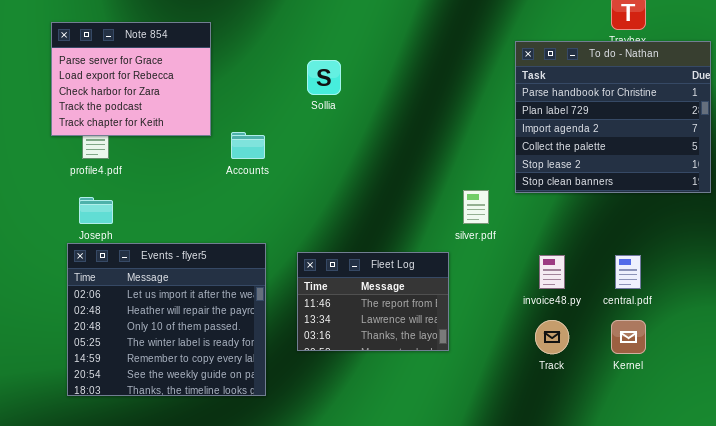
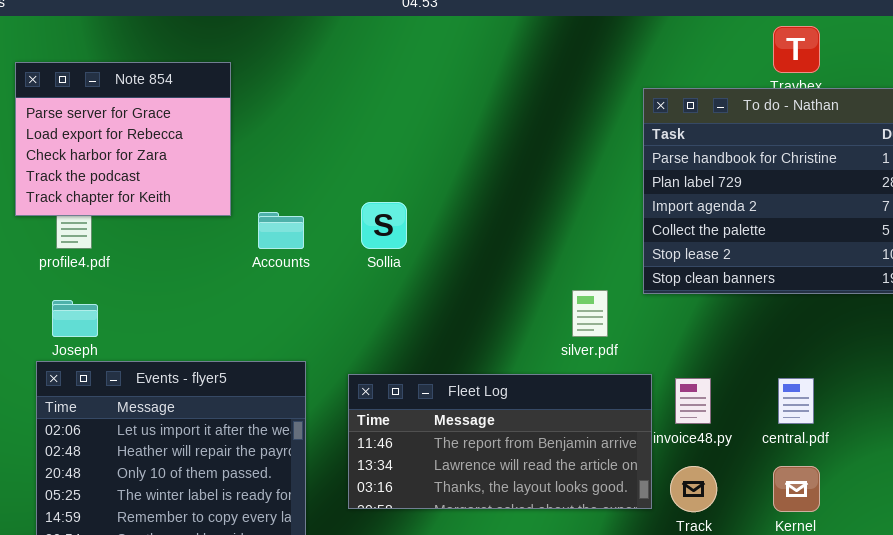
Sollia: [307,60,341,95] -> [361,202,407,249], moved
Fleet Log: [297,252,449,351] -> [348,374,652,509], resized

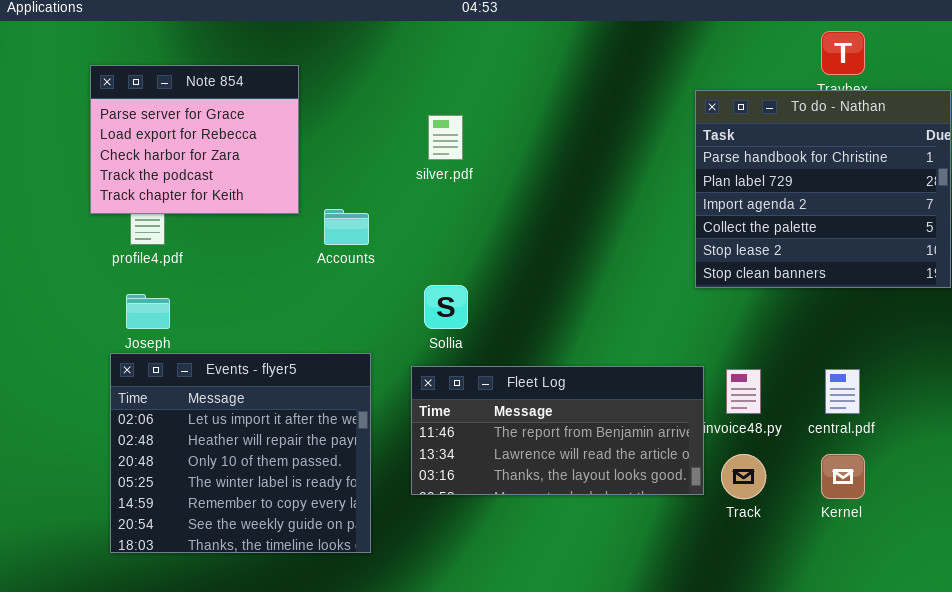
Sollia: [361,202,407,249] -> [424,285,468,329], moved
silver.pdf: [572,290,608,337] -> [428,115,463,160], moved

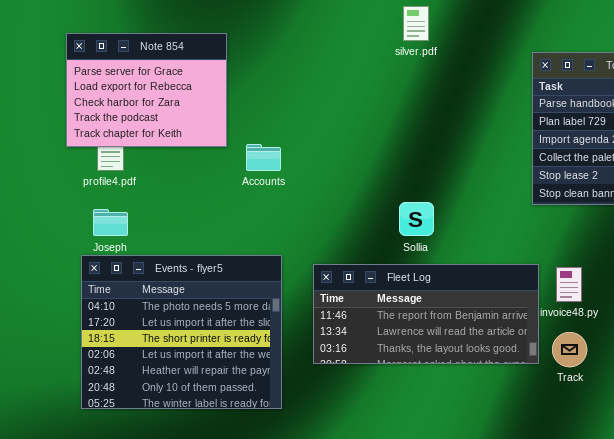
silver.pdf: [428,115,463,160] -> [403,6,429,41], moved
Sollia: [424,285,468,329] -> [399,202,434,236], moved
Events - flyer5: [110,353,371,553] -> [81,255,282,409], scrolled up 3 rows

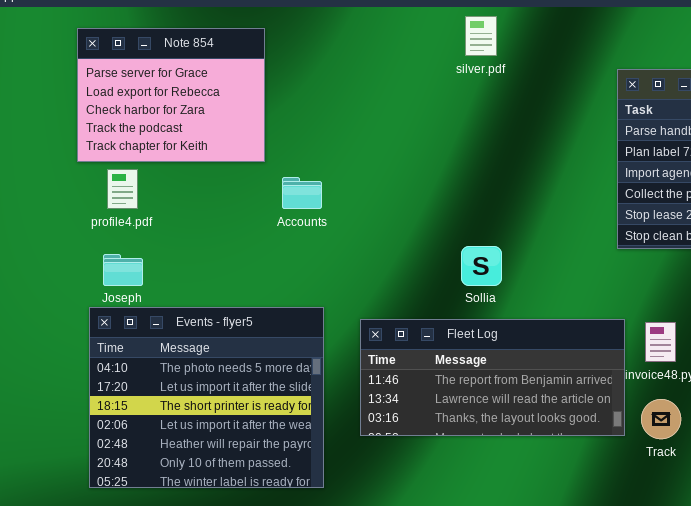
Note 854: [66,33,227,147] -> [77,28,265,162], moved

